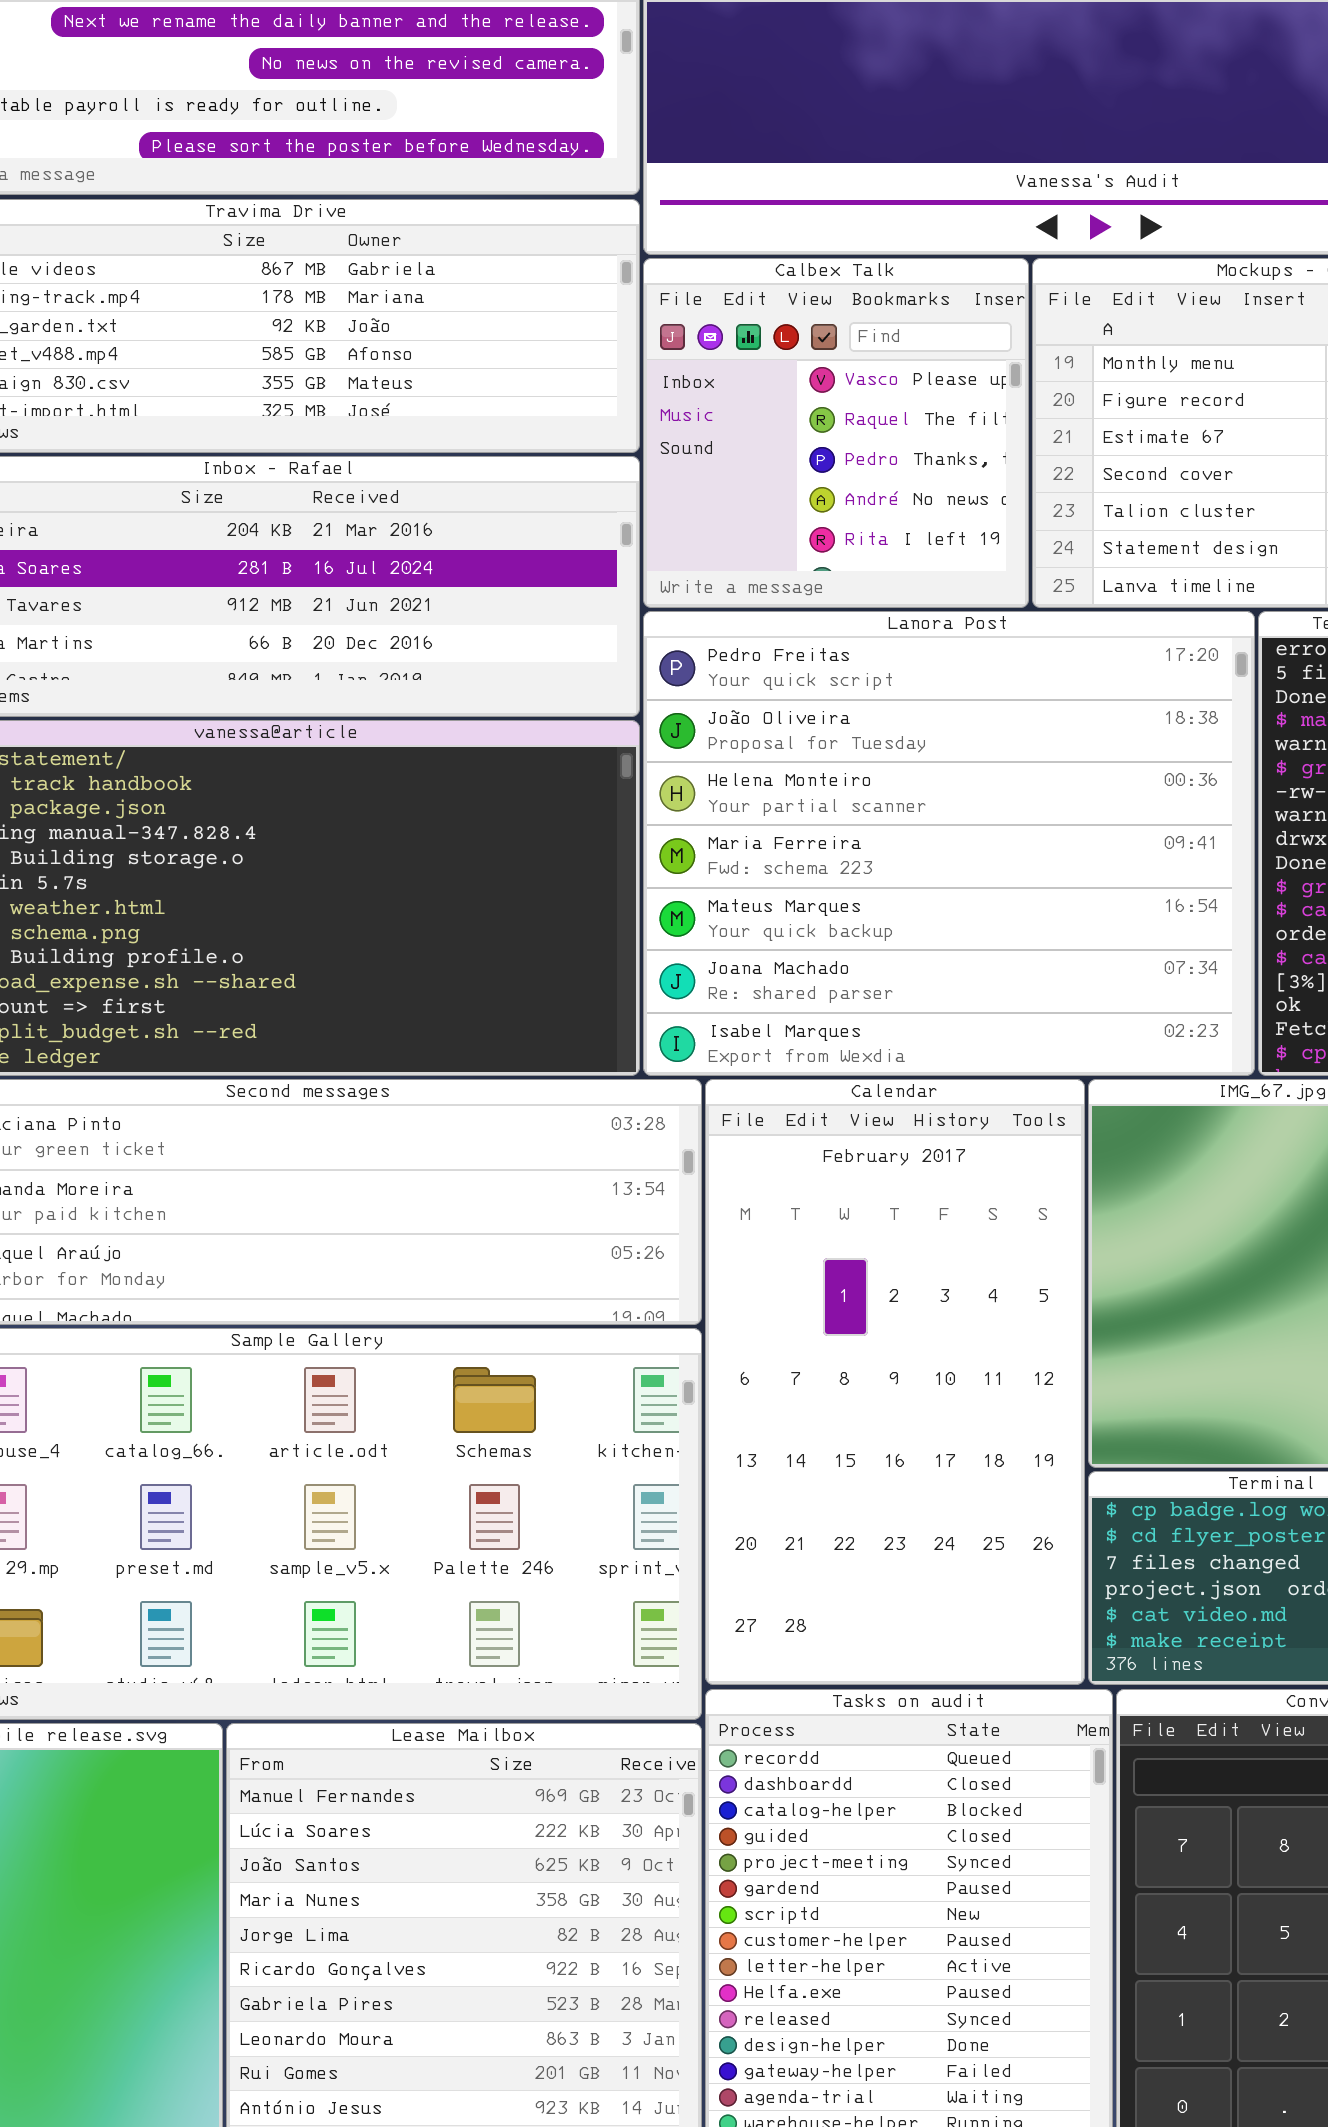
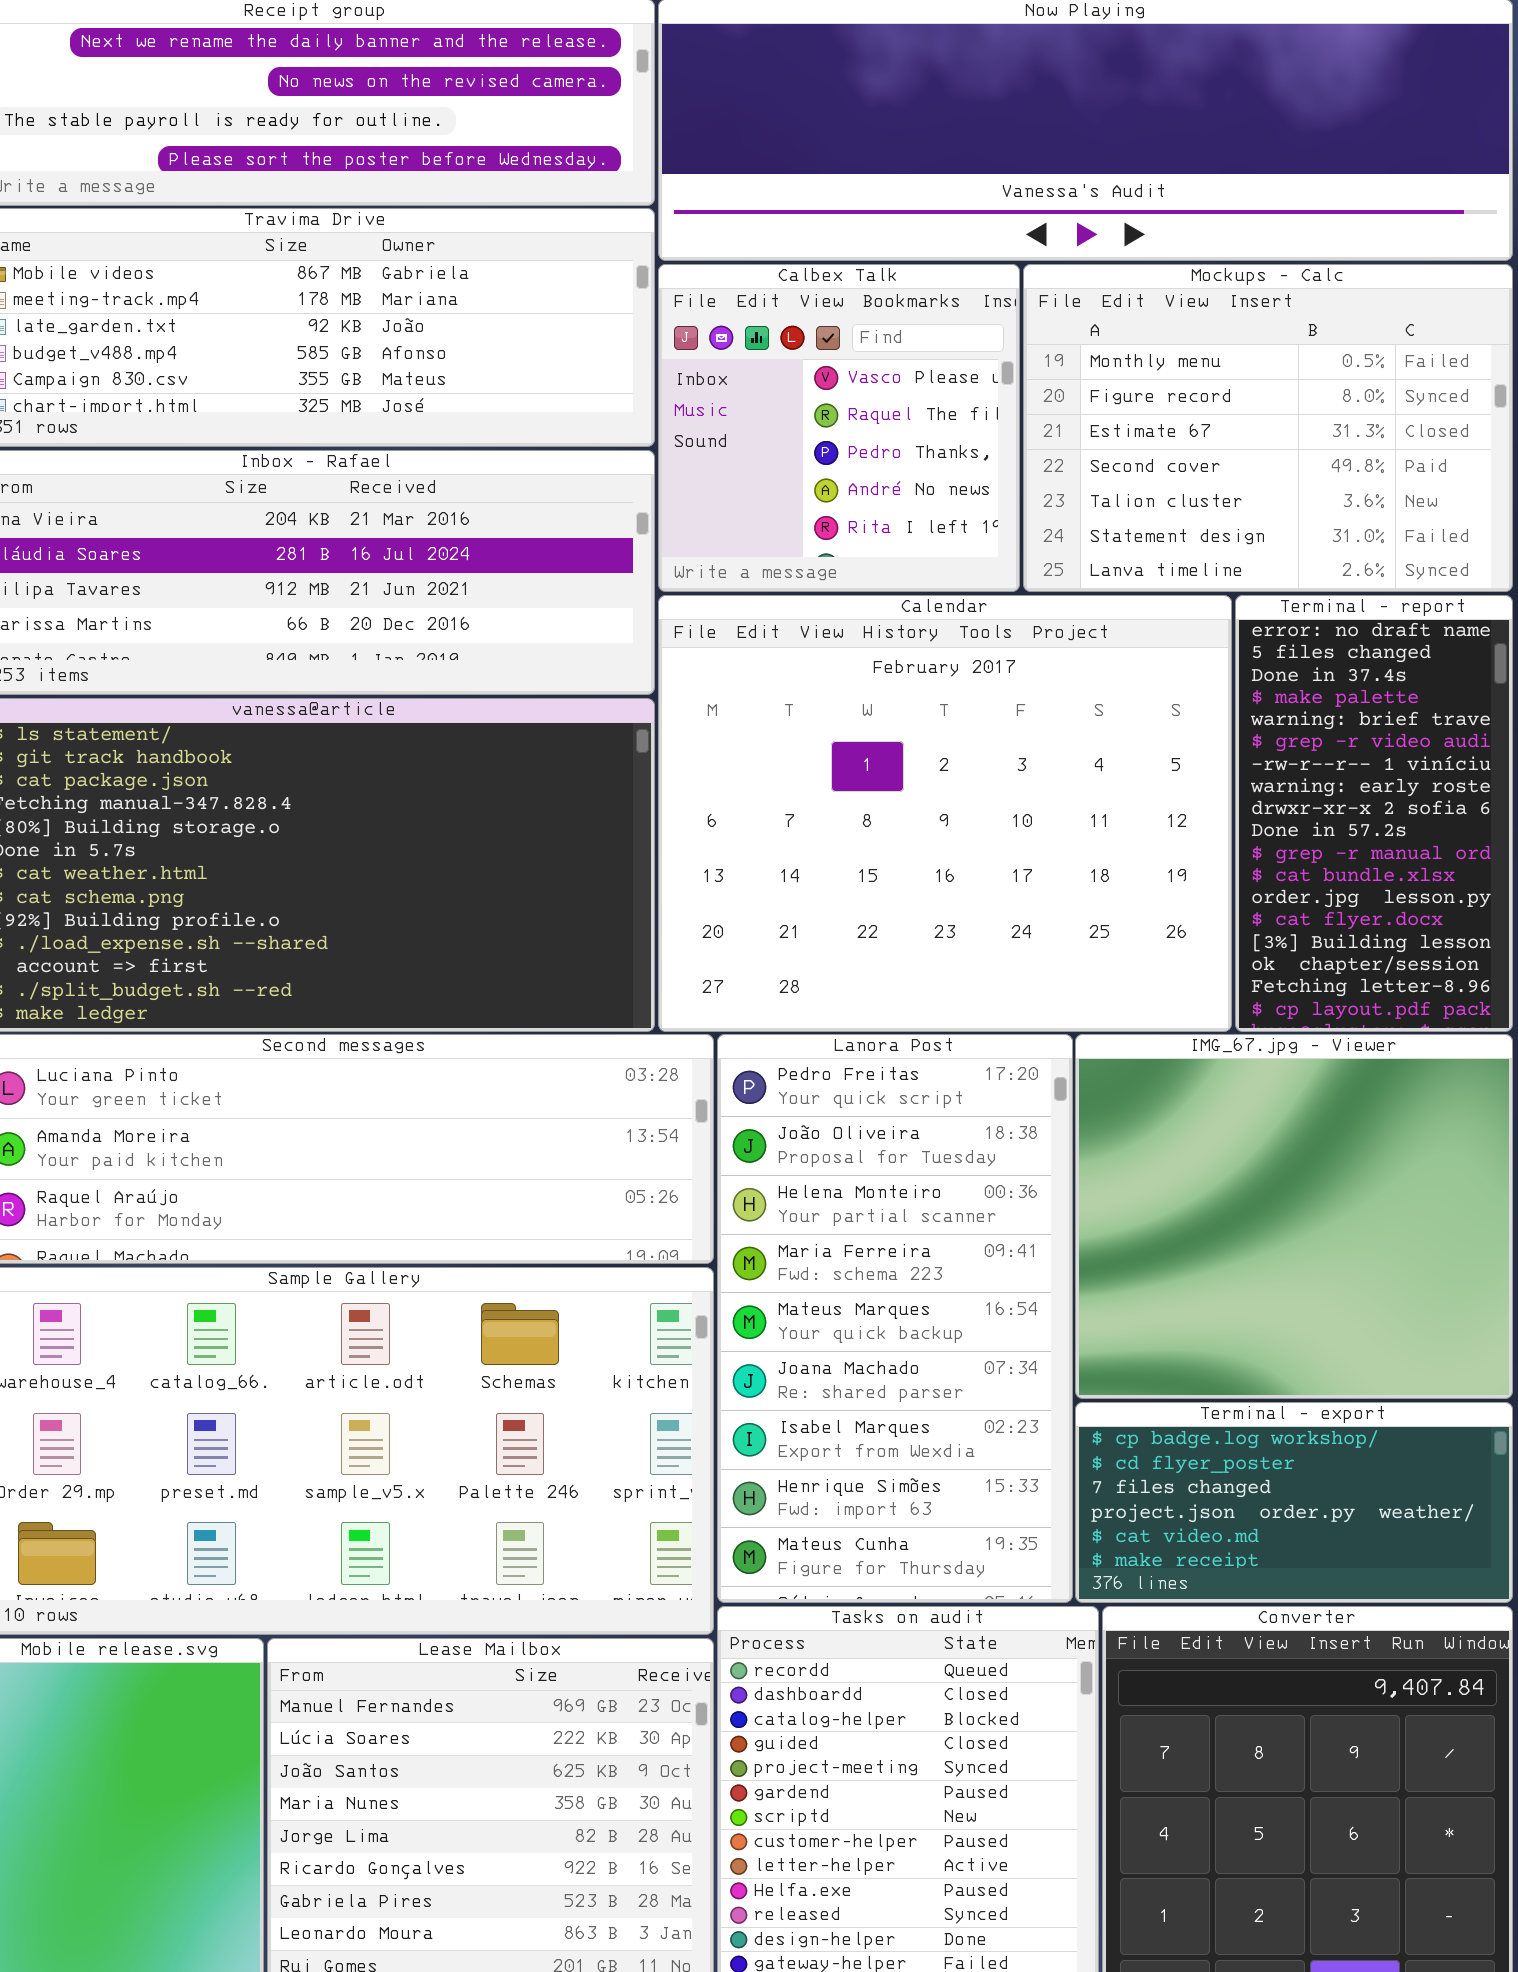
Lanora Post: [643,611,1255,1076] -> [717,1034,1073,1603], moved, resized
Calendar: [705,1079,1085,1685] -> [658,595,1232,1032], moved, resized

